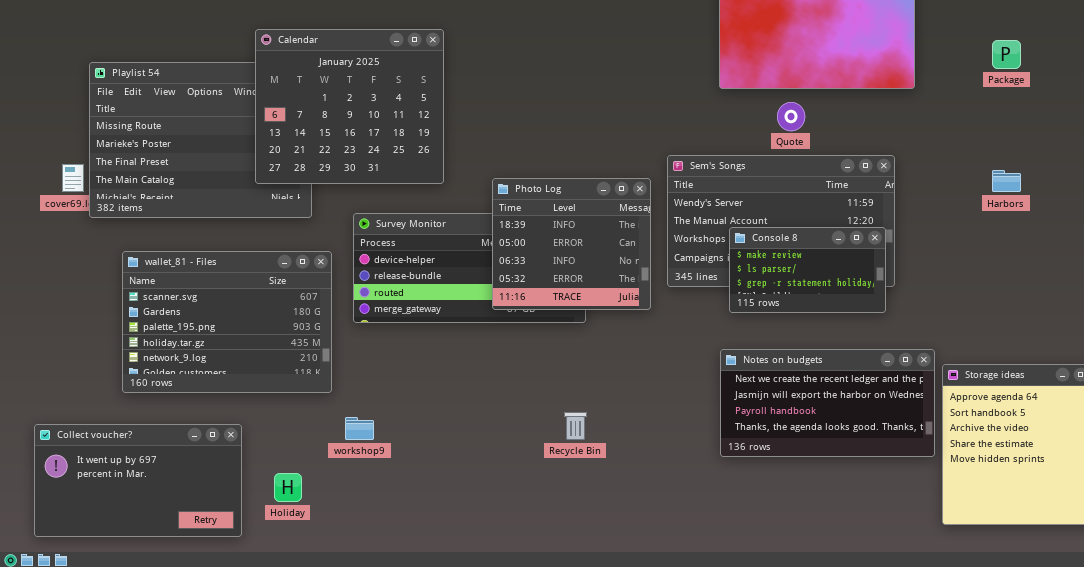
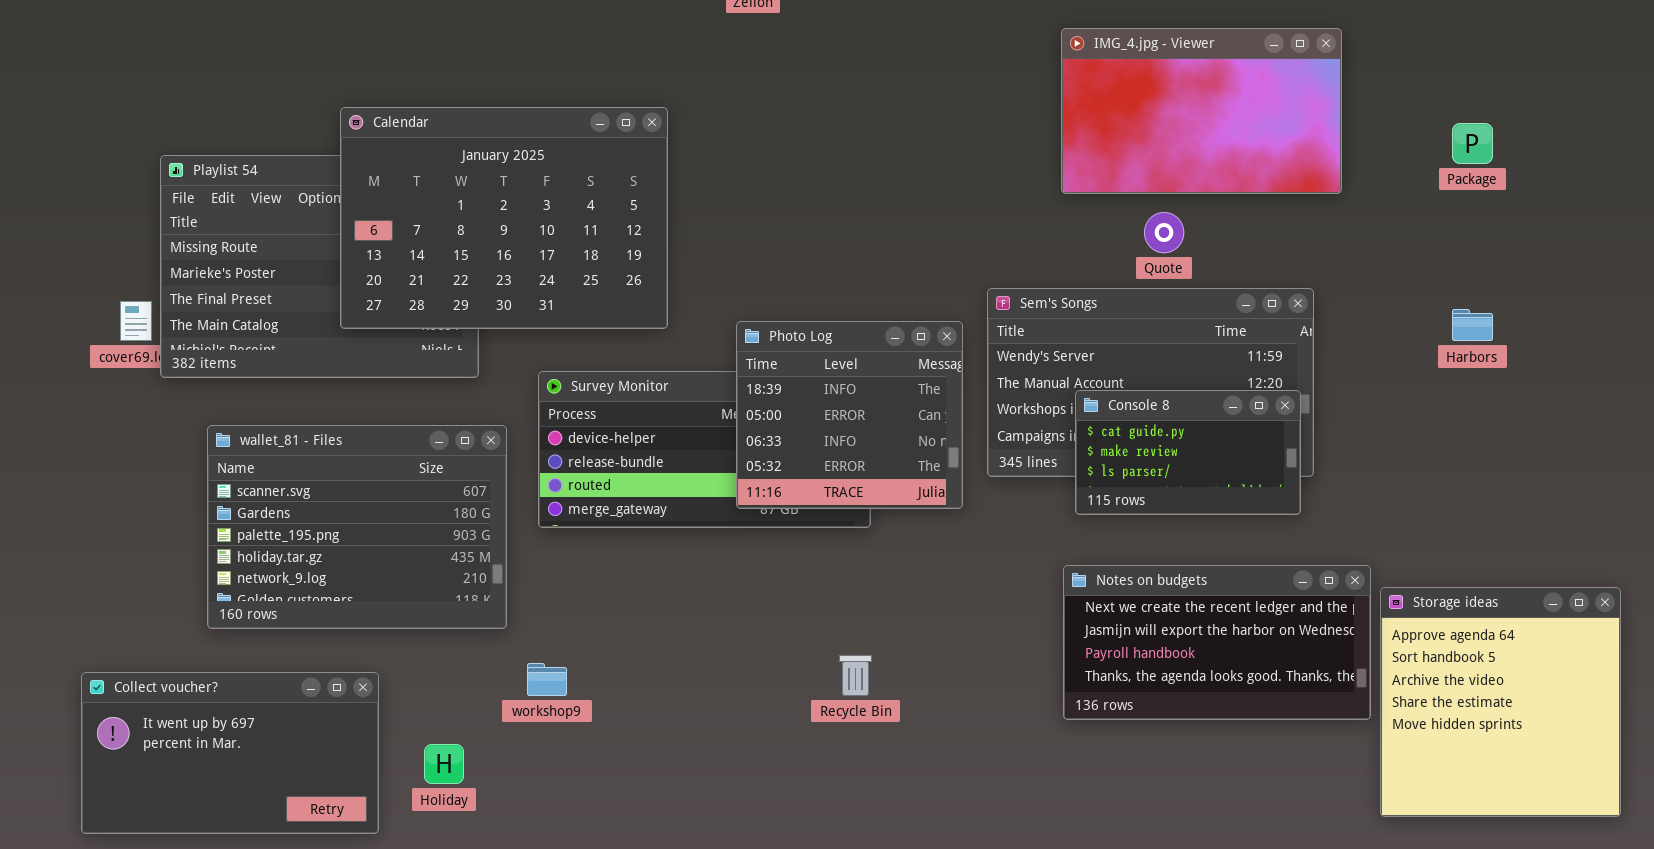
Calendar: [255,29,444,184] -> [340,107,668,329], resized
Console 8: [729,227,886,313] -> [1075,390,1301,515], scrolled up 1 row

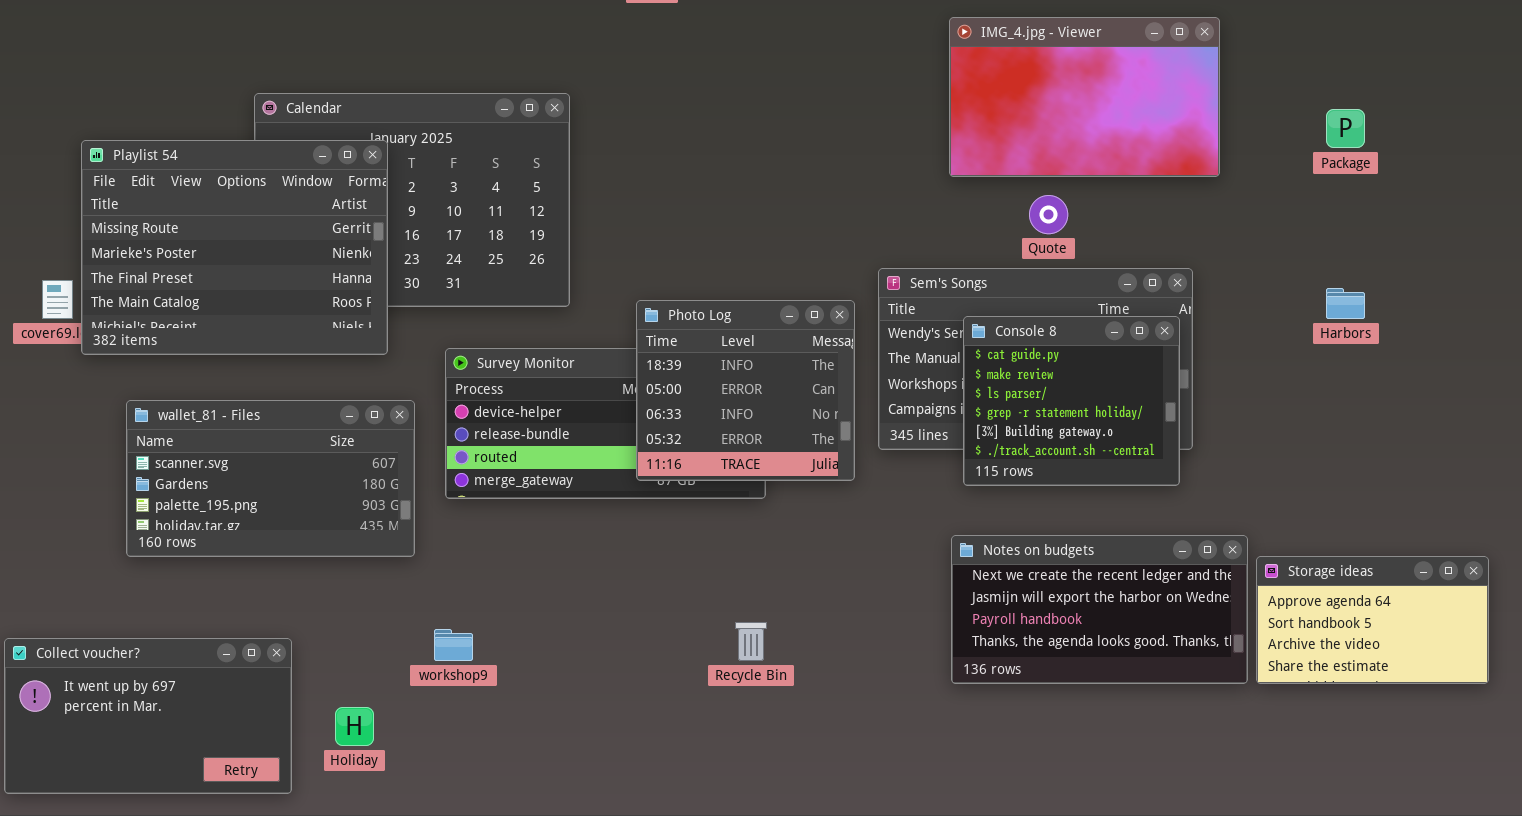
Playlist 54: [160,155,479,378] -> [81,140,388,355], raised
Console 8: [1075,390,1301,515] -> [963,316,1180,486], resized
wallet_81 - Files: [207,425,507,629] -> [126,400,415,557], resized
Storage ideas: [1380,587,1621,817] -> [1256,556,1489,684], resized

